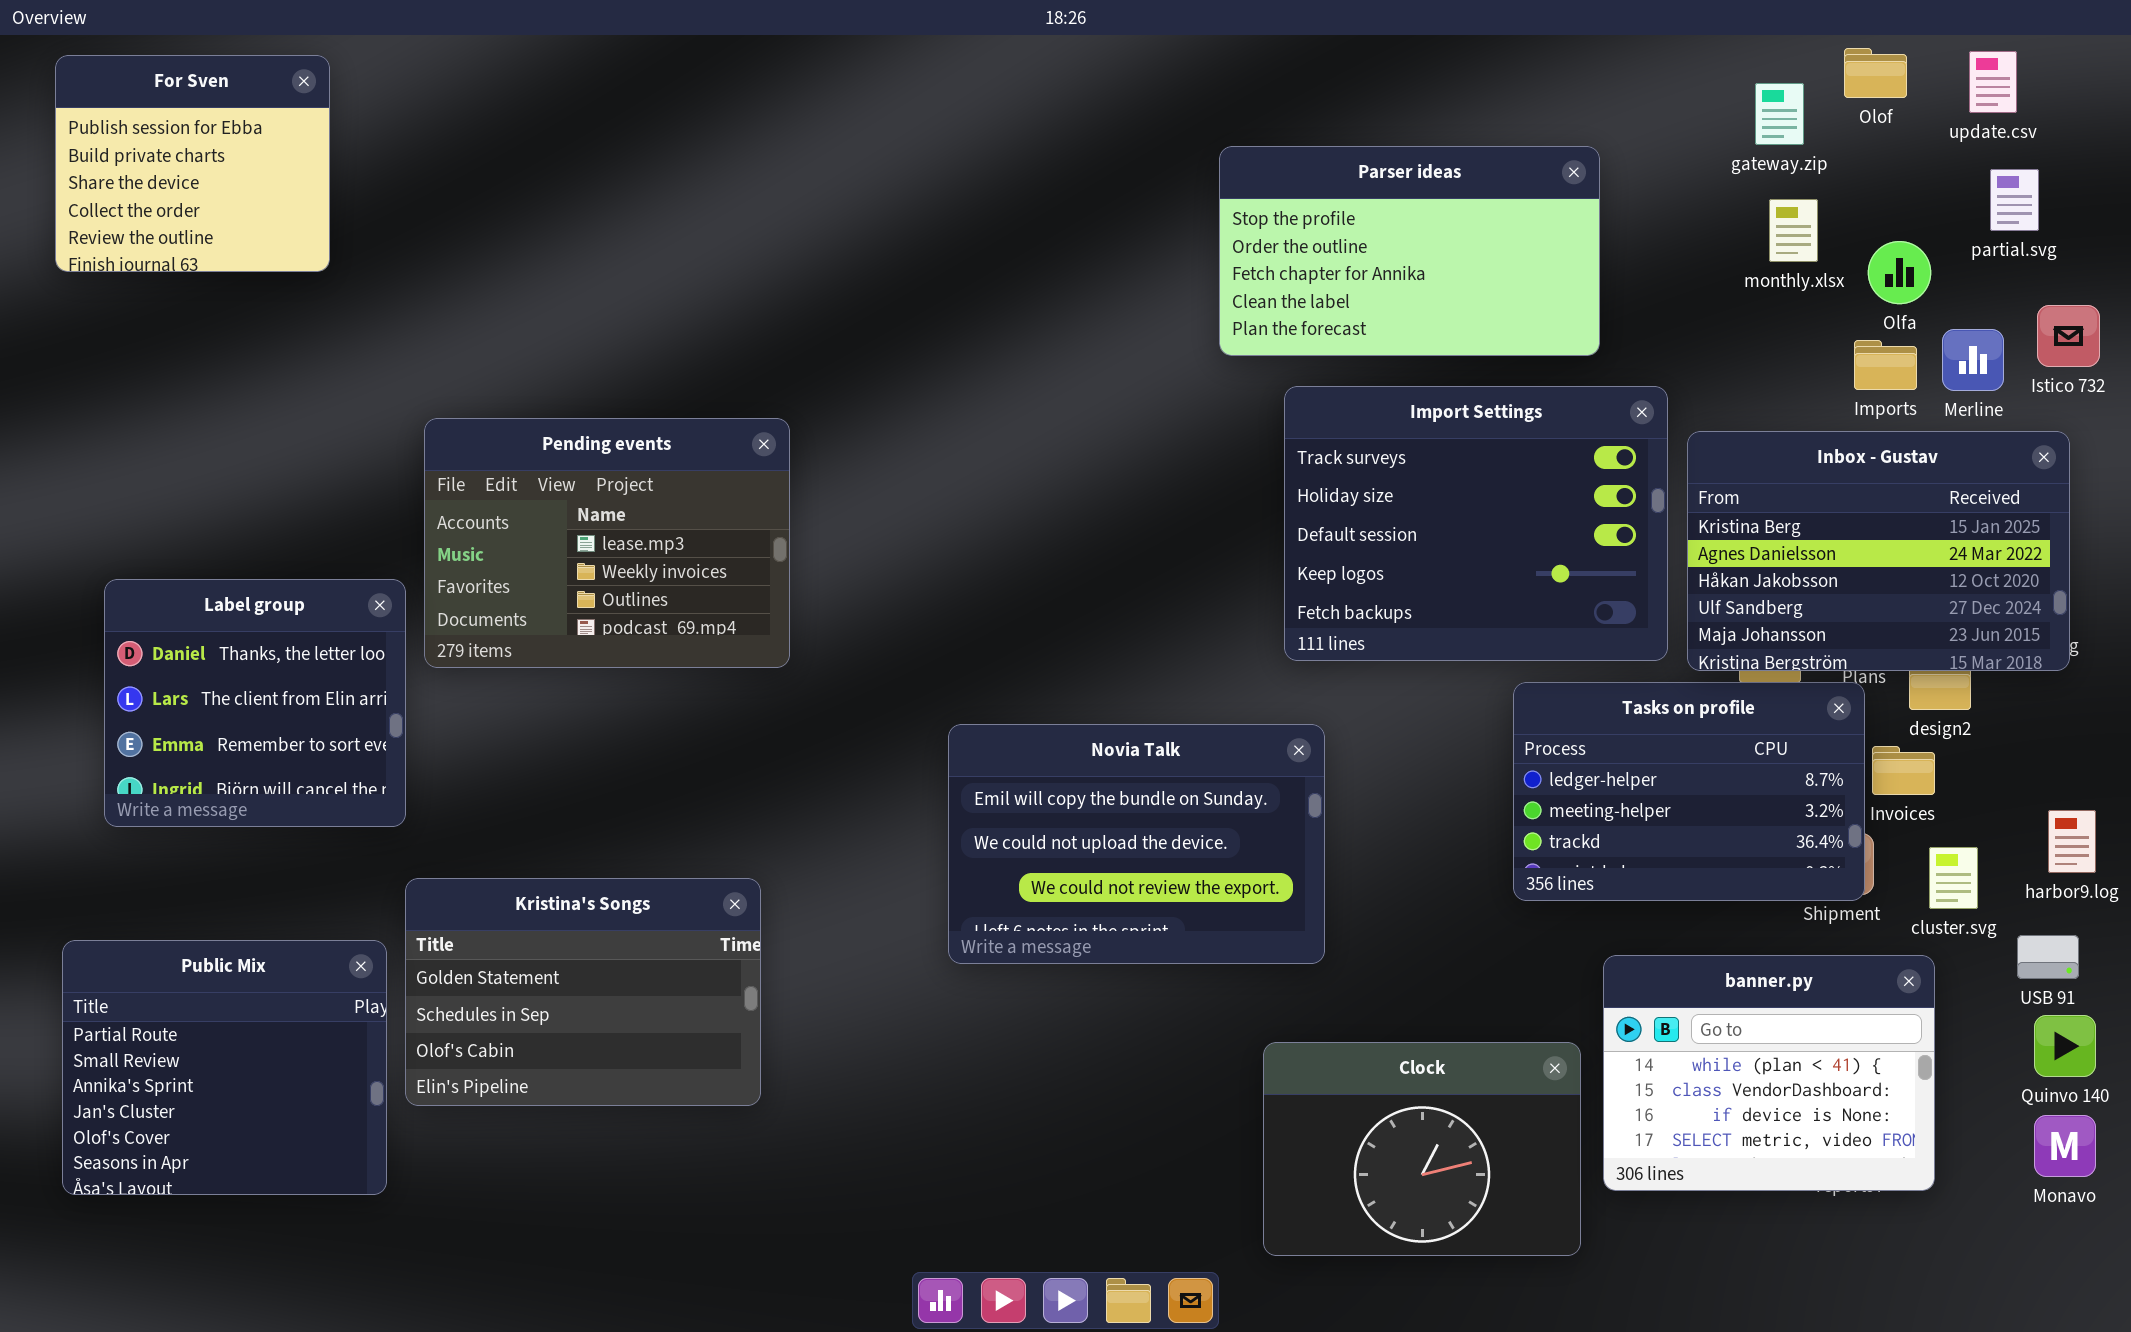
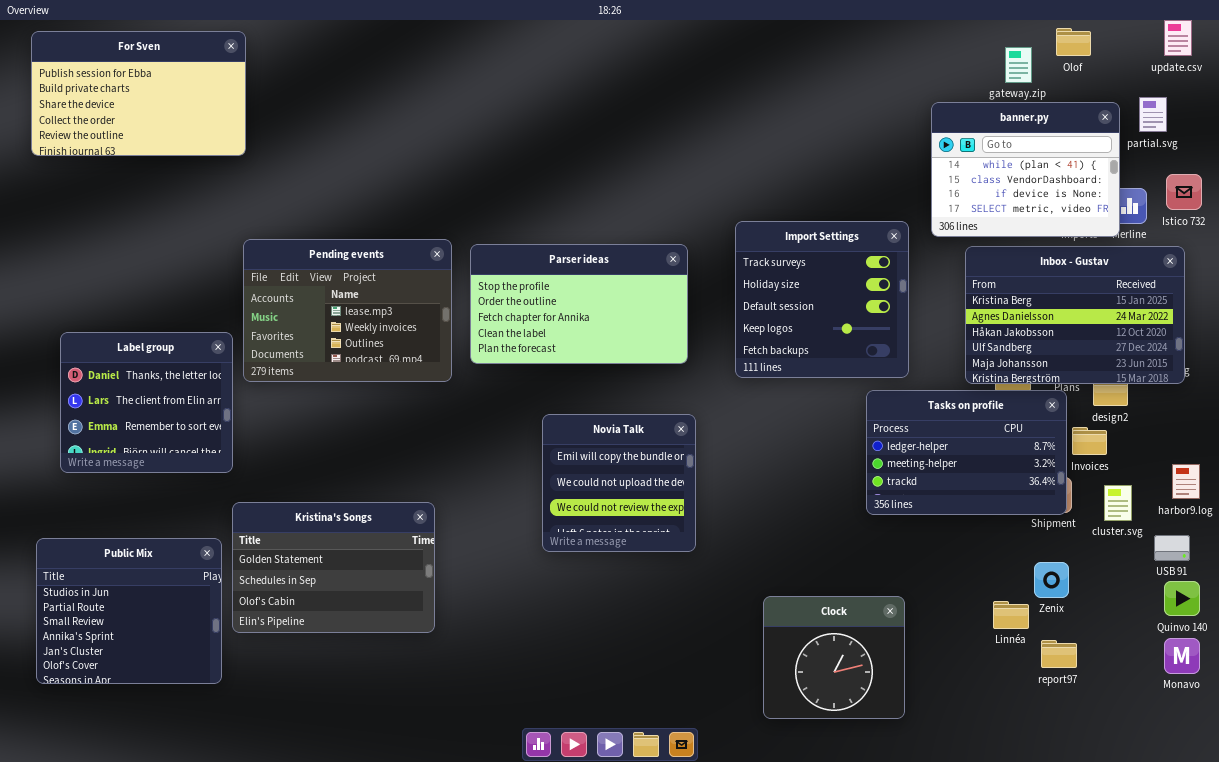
update.csv: [1969,51,2017,113] -> [1164,20,1192,56], moved
For Sven: [55,55,330,272] -> [31,31,246,156], resized
Parser ideas: [1219,146,1600,356] -> [470,244,688,364], moved
Import Settings: [1284,386,1668,661] -> [735,221,909,378], resized
Novia Talk: [948,724,1325,964] -> [542,414,696,552], resized
Public Mix: [62,940,387,1195] -> [36,538,222,684], scrolled up 1 row
banner.py: [1603,955,1935,1191] -> [931,102,1120,237], moved
Clock: [1263,1042,1581,1256] -> [763,596,905,719], resized

